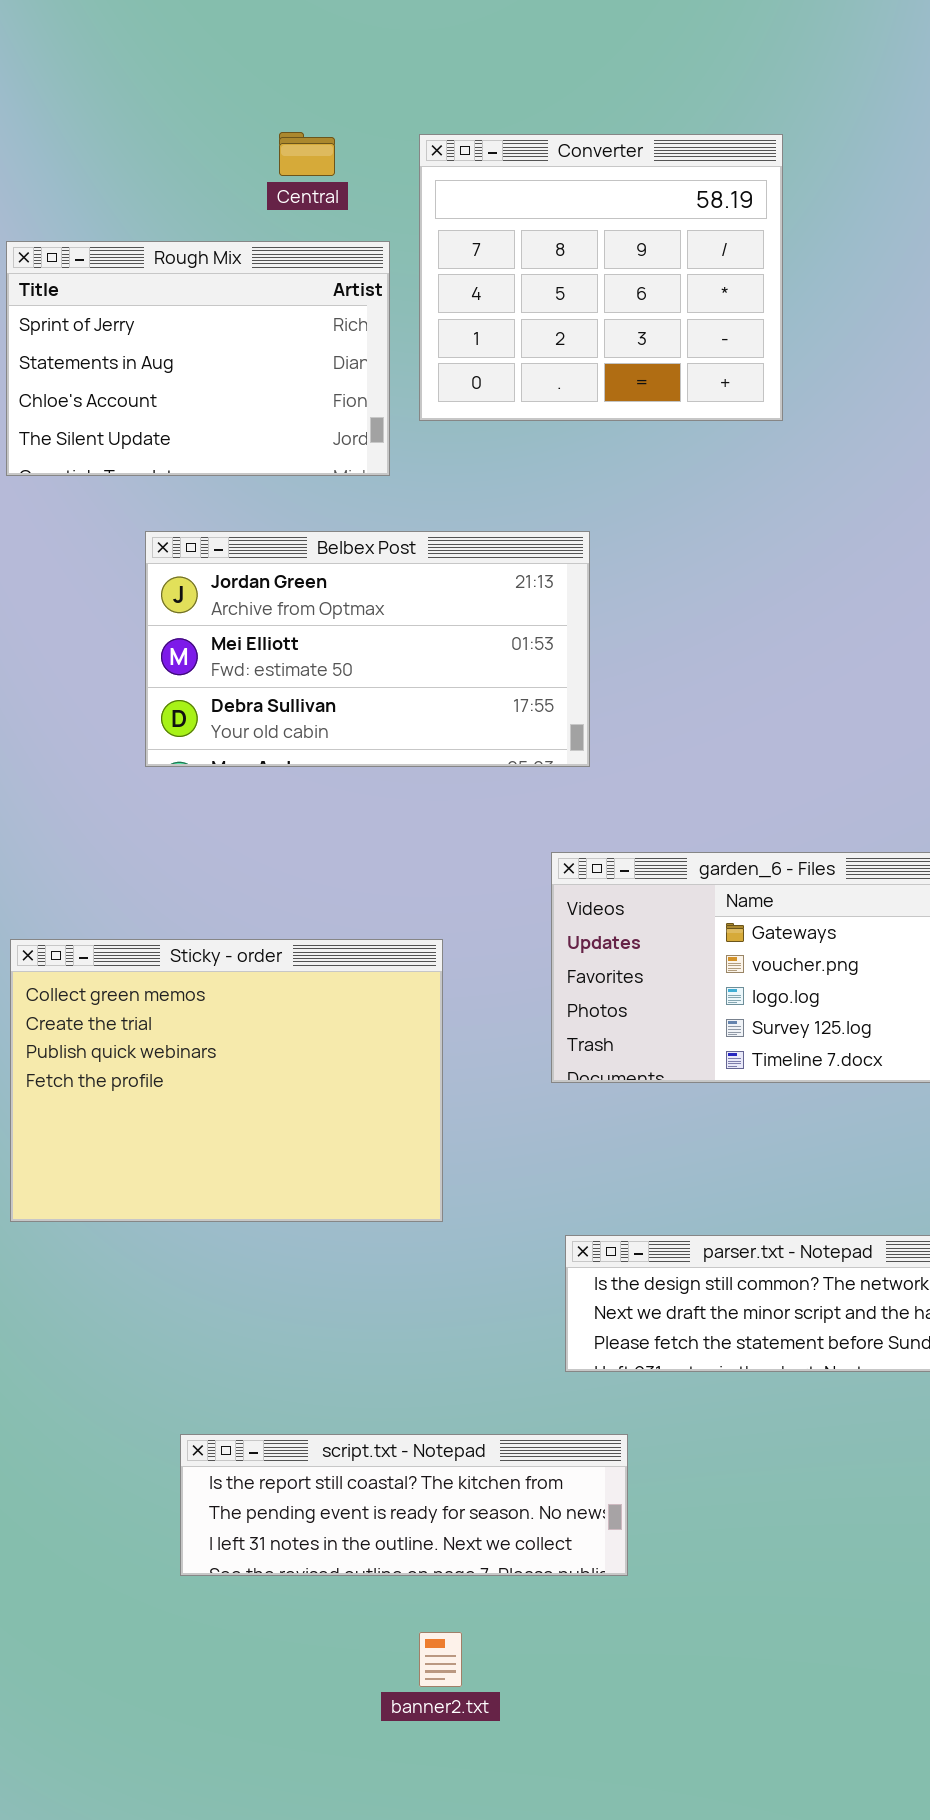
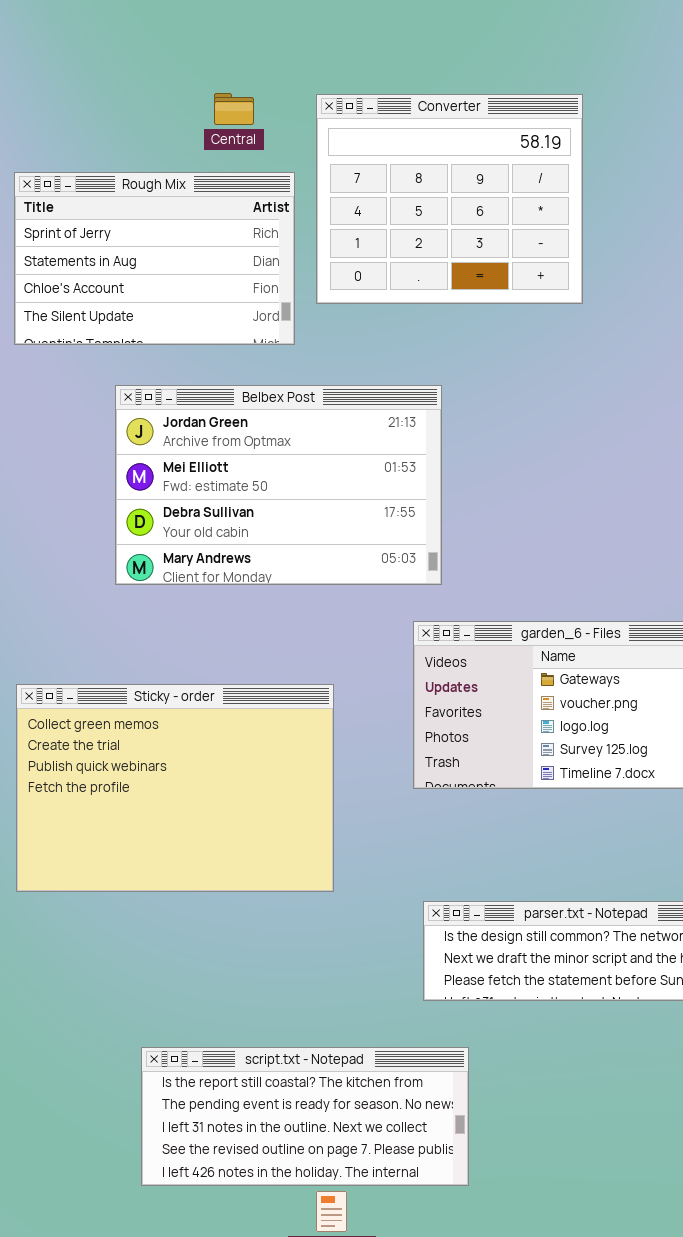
Belbex Post: [145,531,590,767] -> [115,385,442,585], resized
script.txt - Notepad: [180,1434,628,1576] -> [141,1047,469,1186], resized

